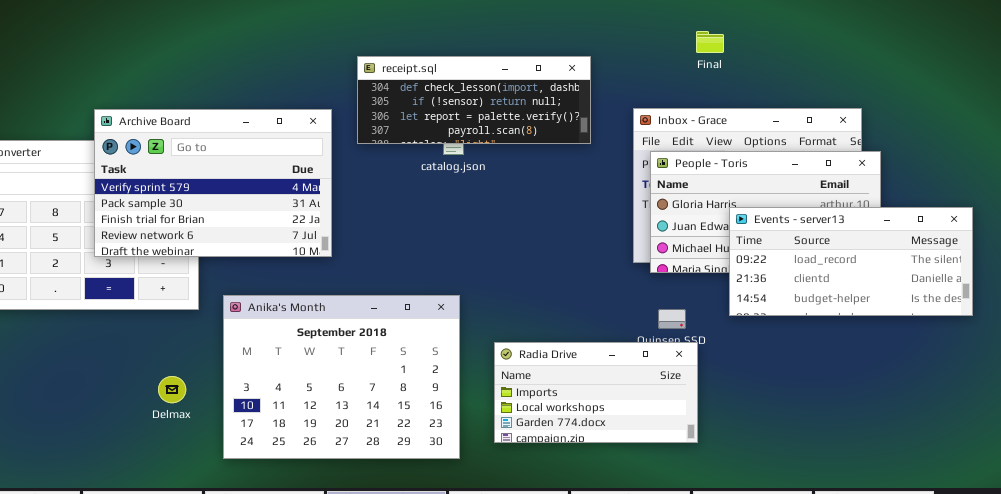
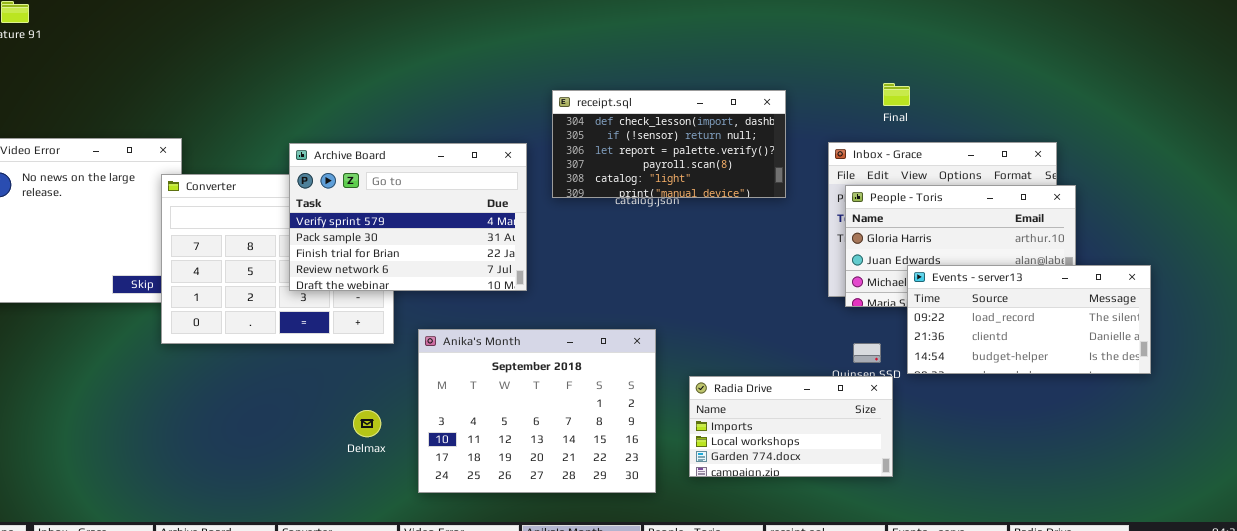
Final: [696,31,724,53] -> [883,83,910,106], moved
receipt.sql: [357,56,591,144] -> [552,90,786,198], resized
Events - server13: [729,207,973,316] -> [907,265,1151,374], moved

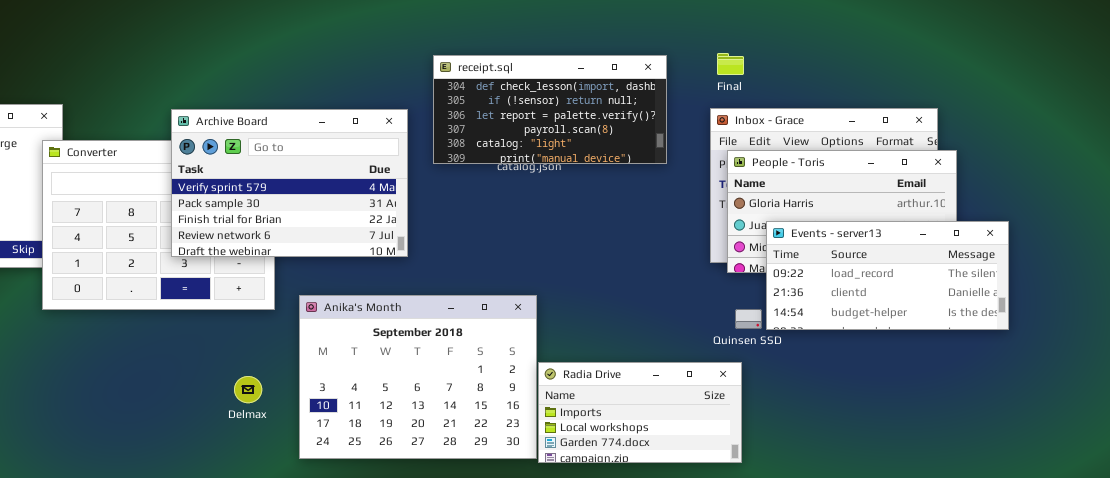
Final: [883,83,910,106] -> [717,53,744,75], moved
Events - server13: [907,265,1151,374] -> [766,221,1009,330], moved
Radia Drive: [689,376,893,477] -> [538,362,742,463], moved

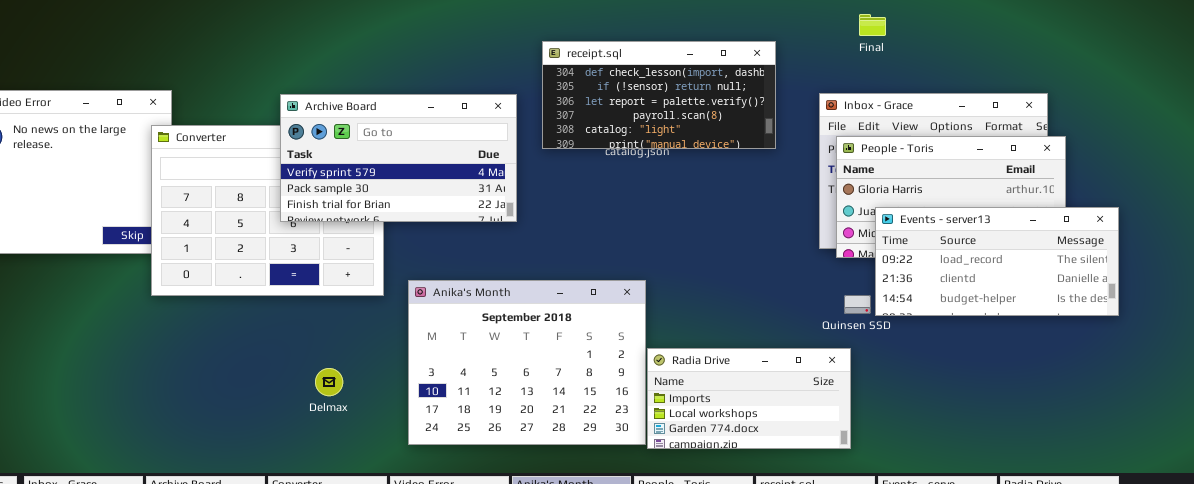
Final: [717,53,744,75] -> [859,14,886,36], moved
Archive Board: [171,109,408,257] -> [280,94,517,222], resized
Delmax: [234,376,262,403] -> [315,368,343,396], moved

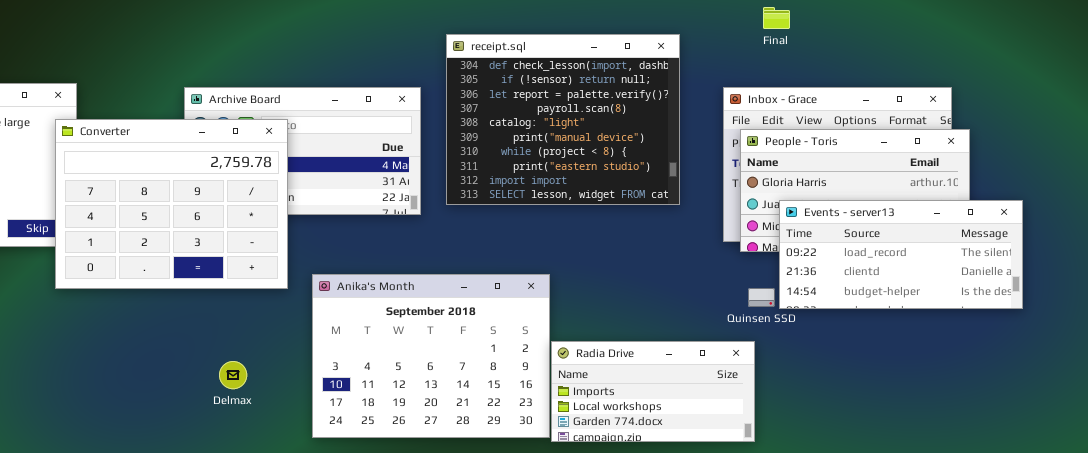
receipt.sql: [542,41,776,149] -> [446,34,680,205], resized
Converter: [151,125,384,296] -> [55,119,288,289], raised

